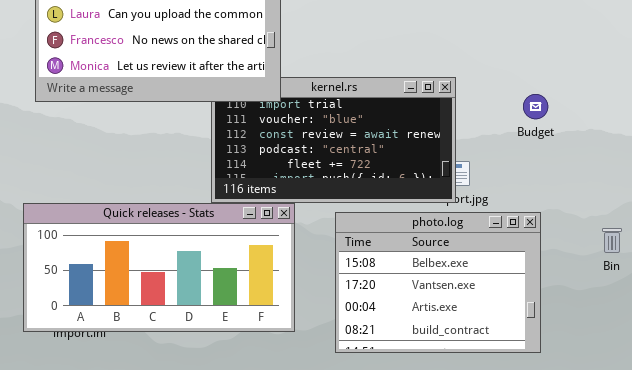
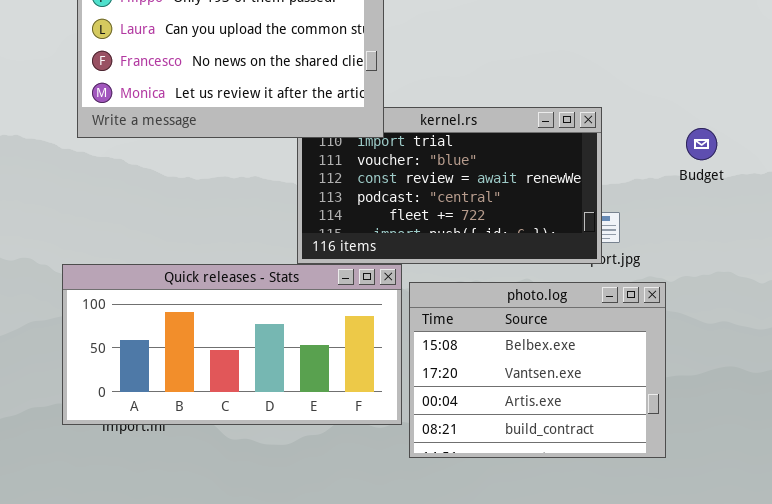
photo.log: [335,212,541,353] -> [409,282,666,458], moved

